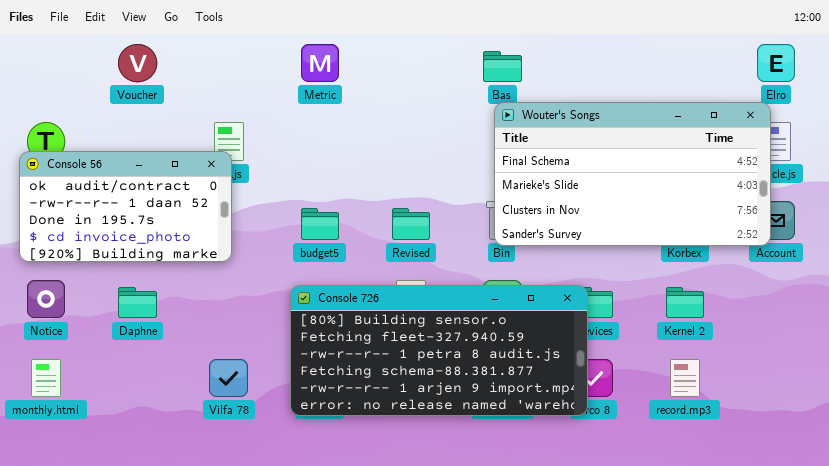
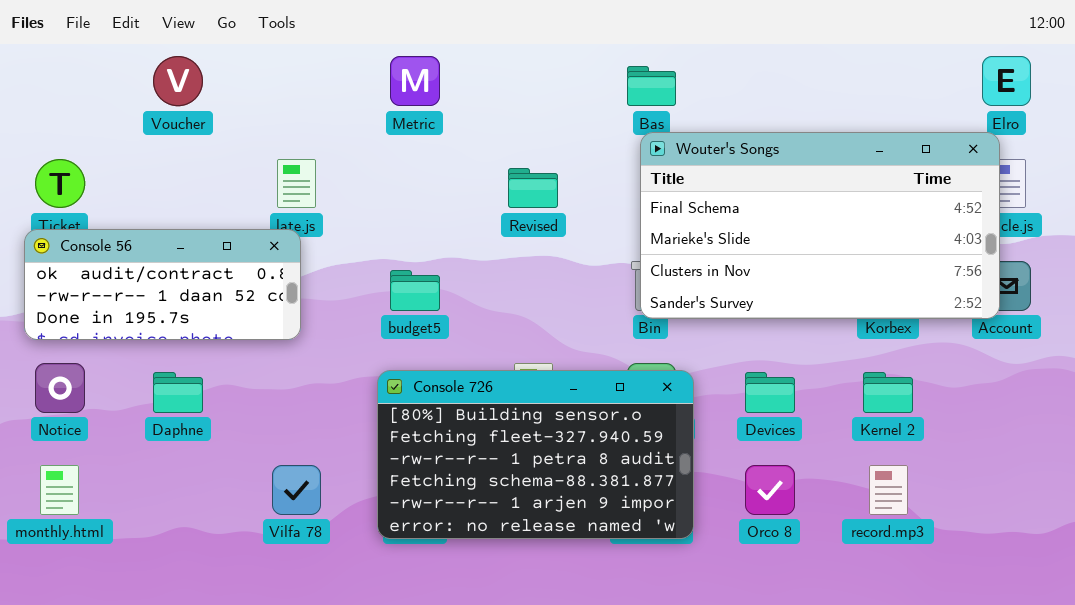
Console 56: [19,151,232,262] -> [24,229,301,340], resized
Revised: [392,208,430,240] -> [508,168,558,208], moved
Console 726: [290,285,588,416] -> [377,370,694,539], resized

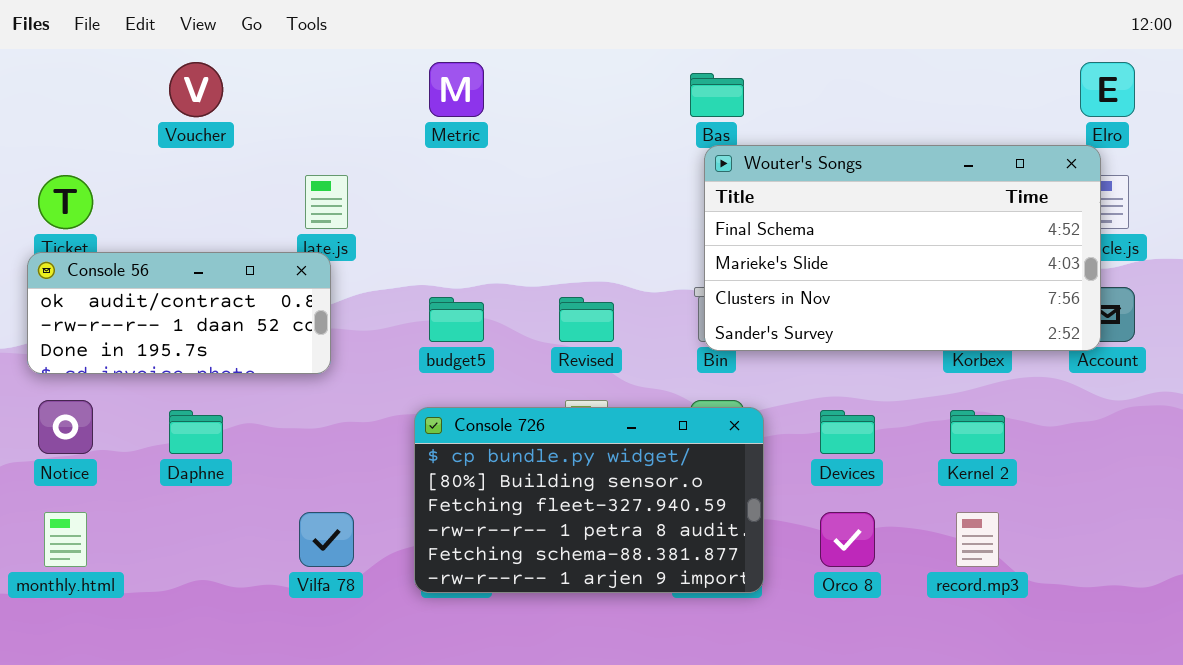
Revised: [508,168,558,208] -> [559,297,614,342], moved
Console 726: [377,370,694,539] -> [414,407,764,593], scrolled up 1 row

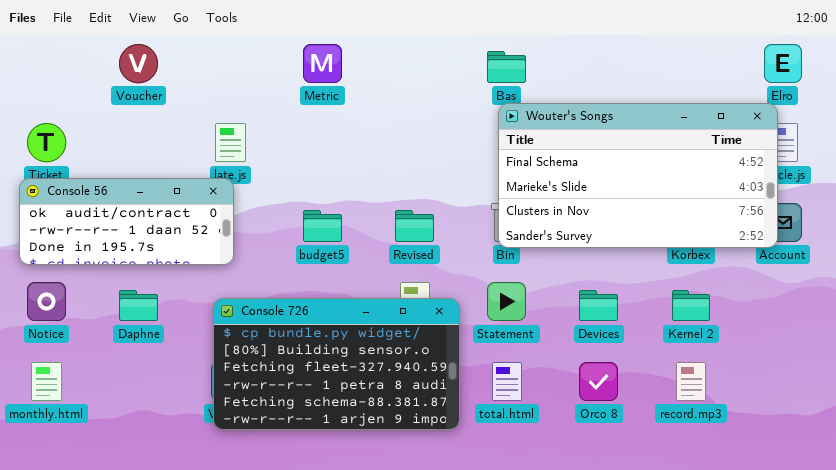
Console 726: [414,407,764,593] -> [213,298,460,430], moved

